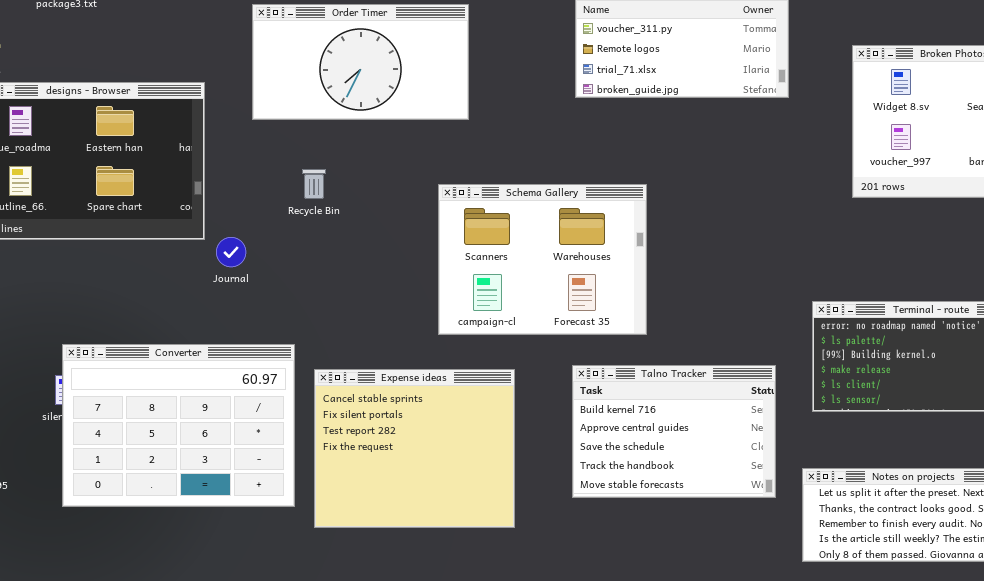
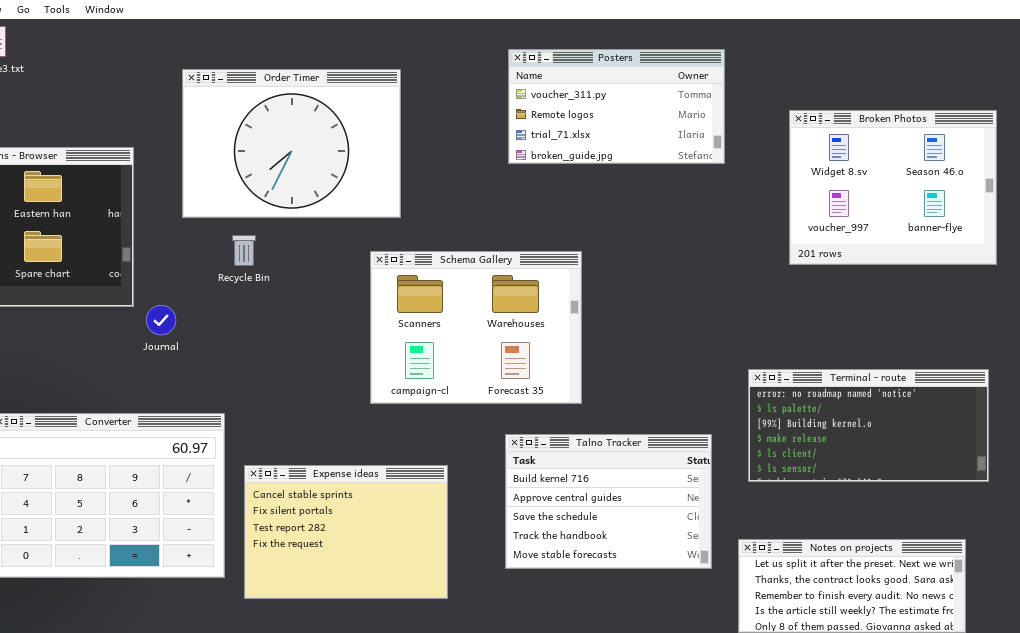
Order Timer: [252,4,469,120] -> [182,69,401,218], resized
Expense ideas: [314,369,515,528] -> [244,465,448,599], resized

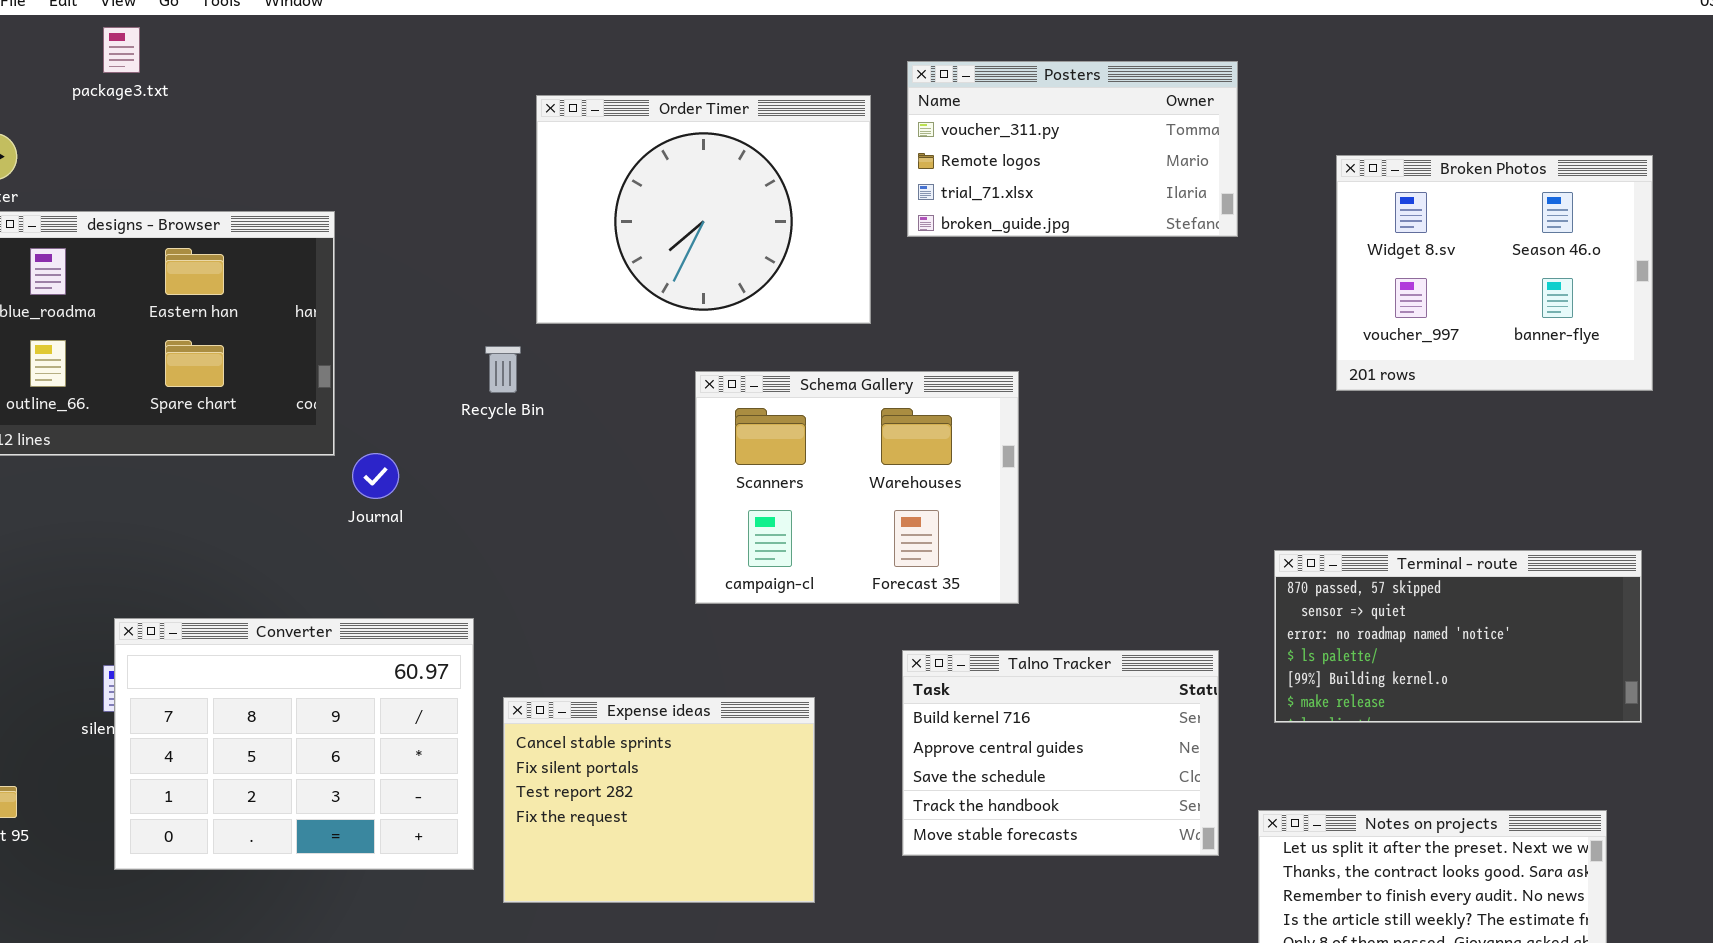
Order Timer: [182,69,401,218] -> [536,95,871,324], moved
Terminal - route: [748,369,989,482] -> [1274,550,1642,723], scrolled up 2 rows

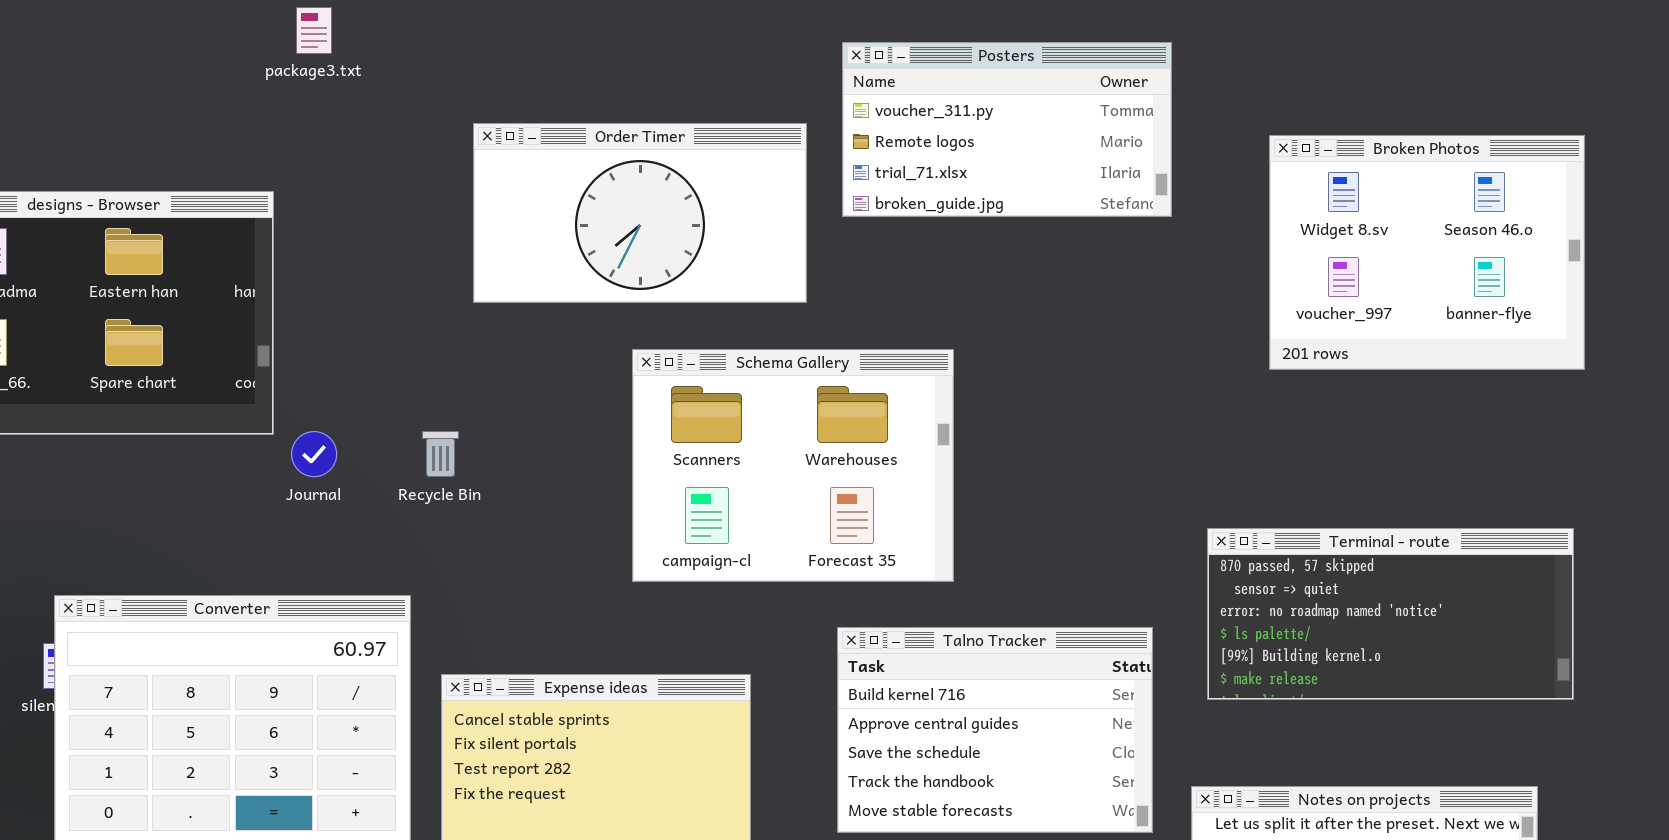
package3.txt: [103,27,140,73] -> [296,7,332,54], moved
Order Timer: [536,95,871,324] -> [473,123,807,303], resized
Recycle Bin: [485,346,521,393] -> [422,431,459,477], moved

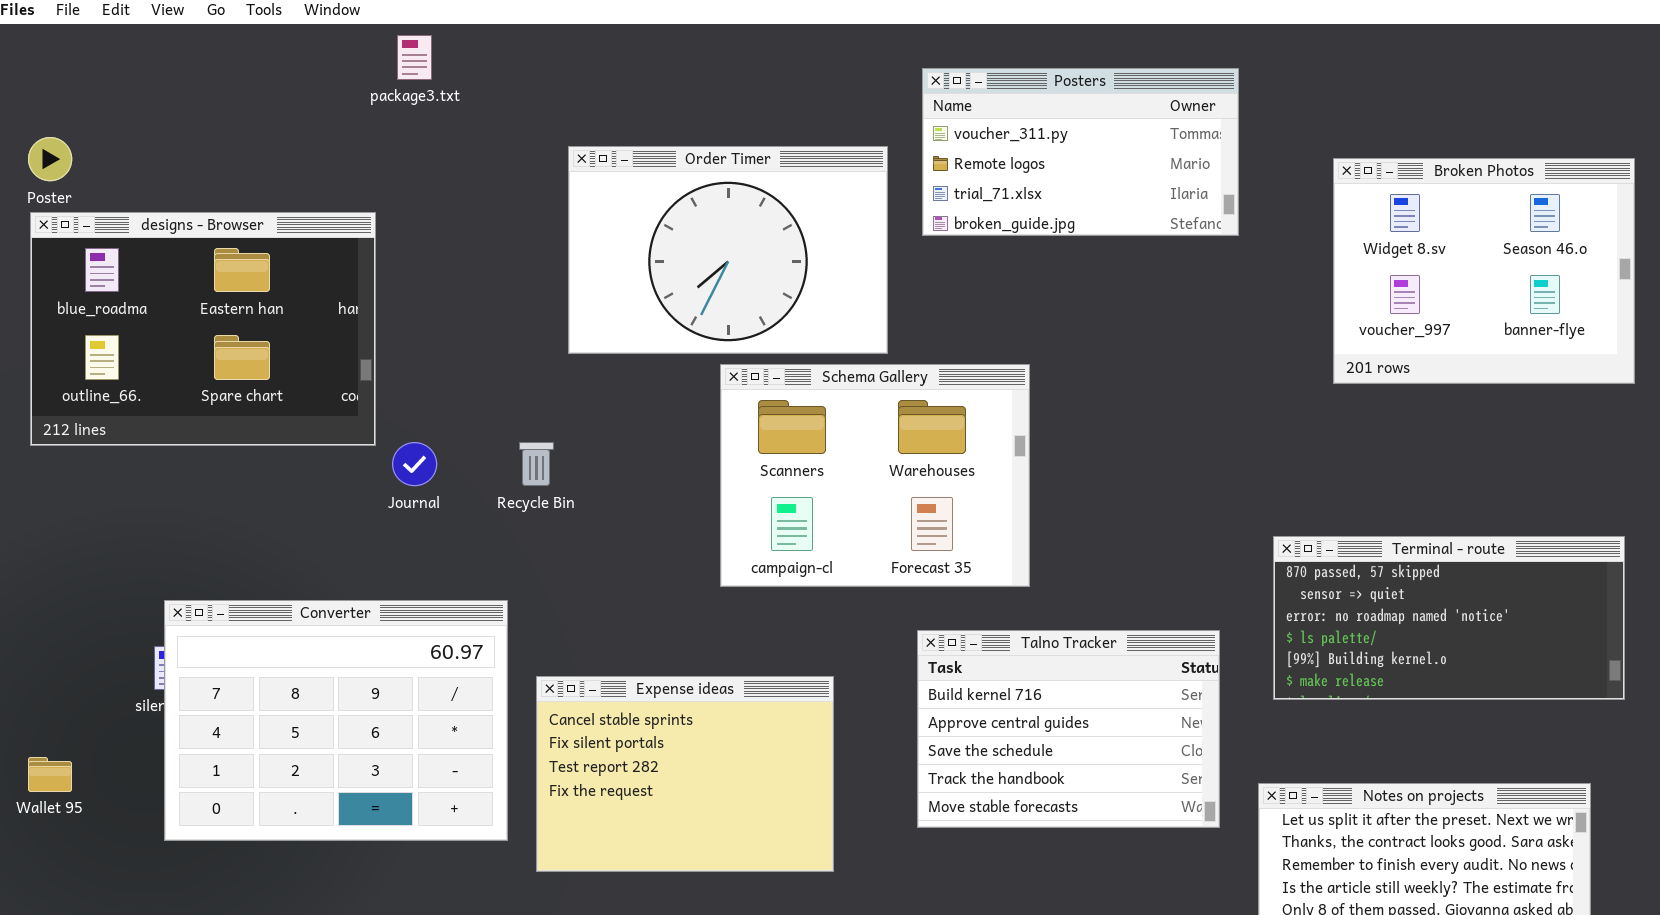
Order Timer: [473,123,807,303] -> [568,146,888,354], resized

